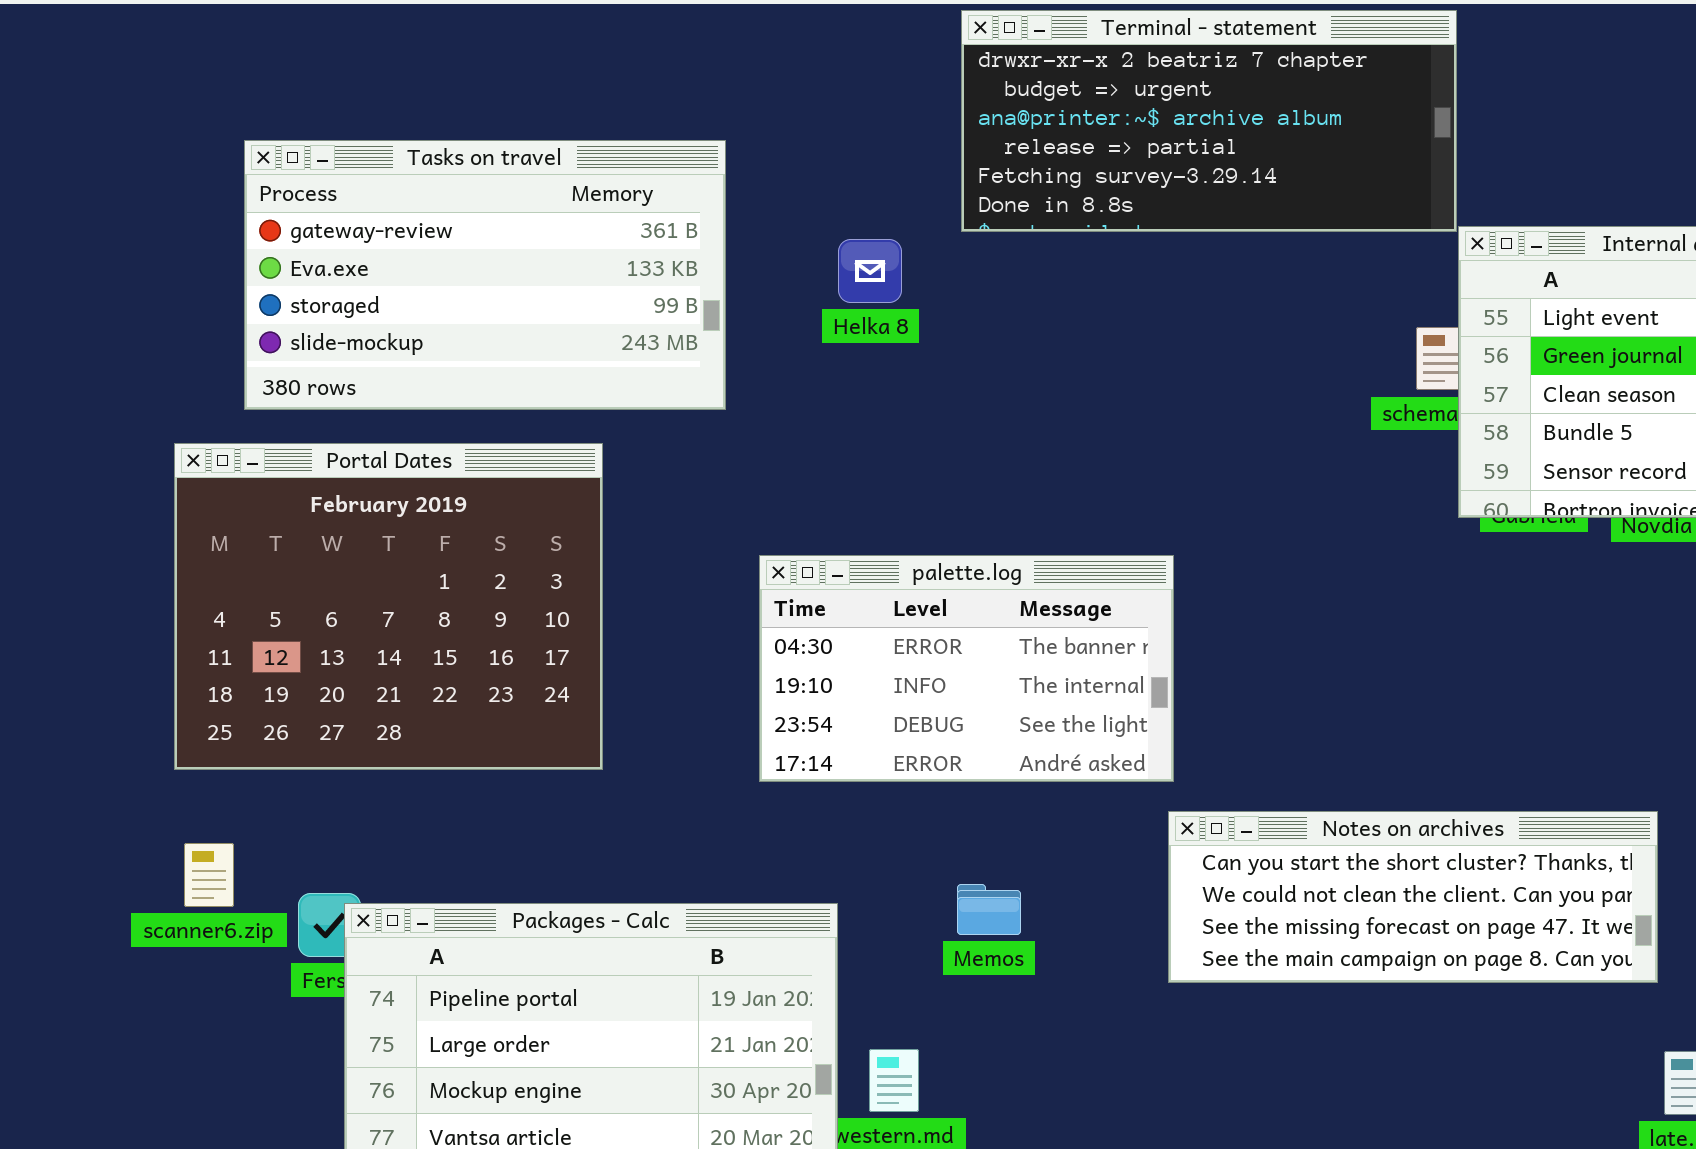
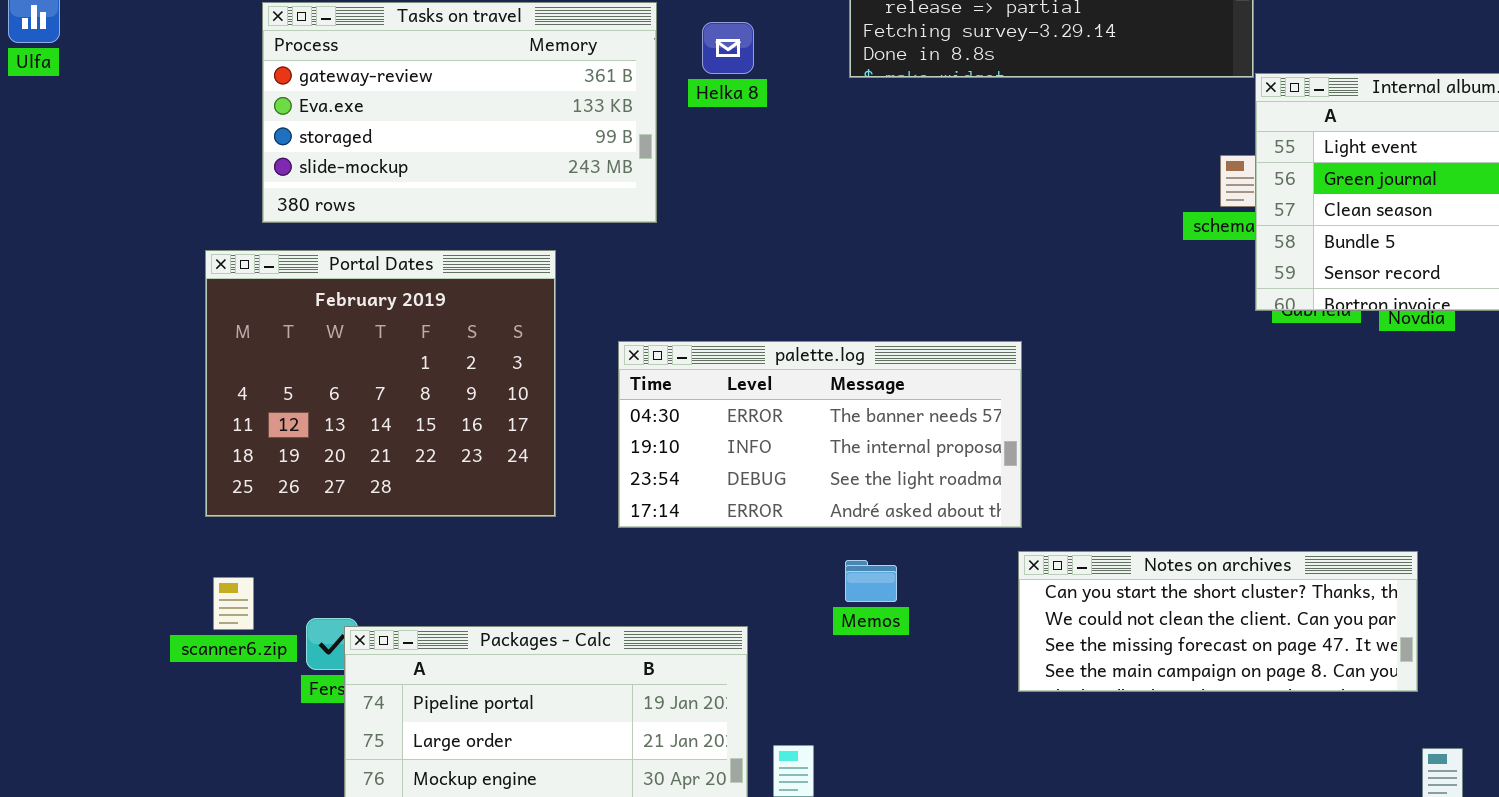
Helka 8: [838,239,902,303] -> [702,22,754,74], moved
palette.log: [759,555,1174,782] -> [618,341,1022,528], resized
Memos: [957,884,1021,935] -> [845,560,897,602], moved

